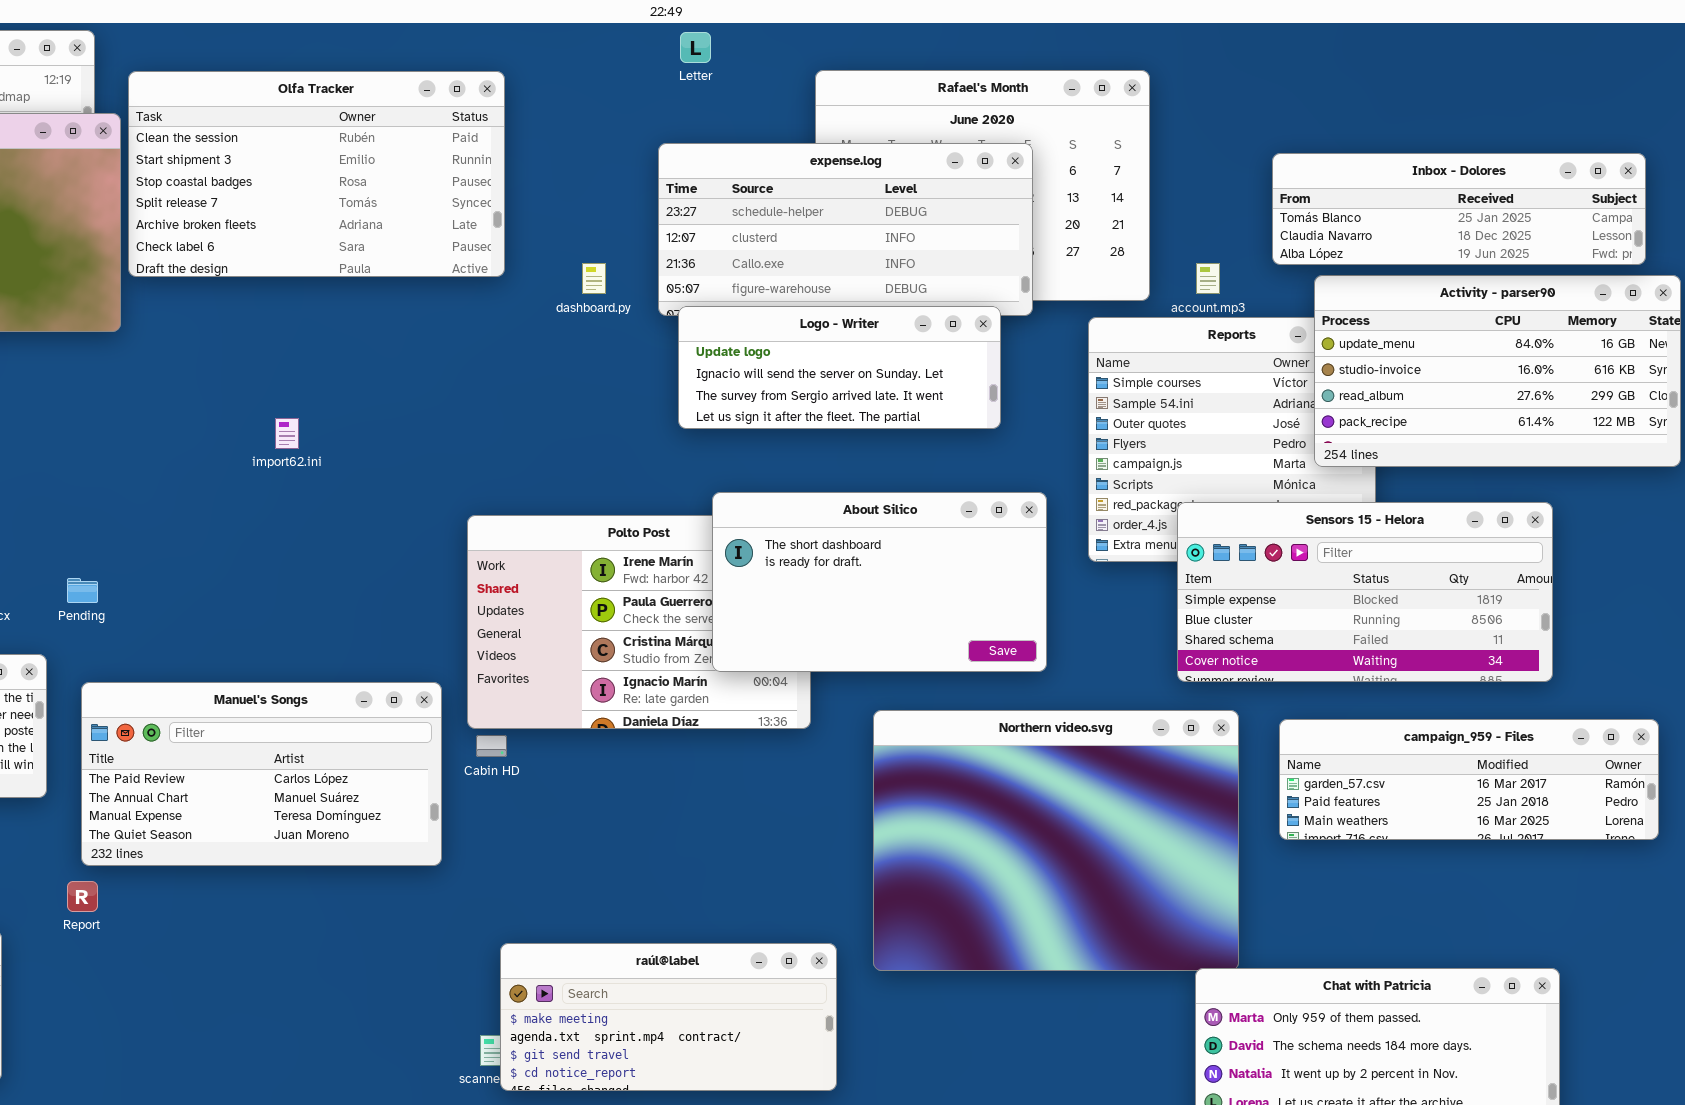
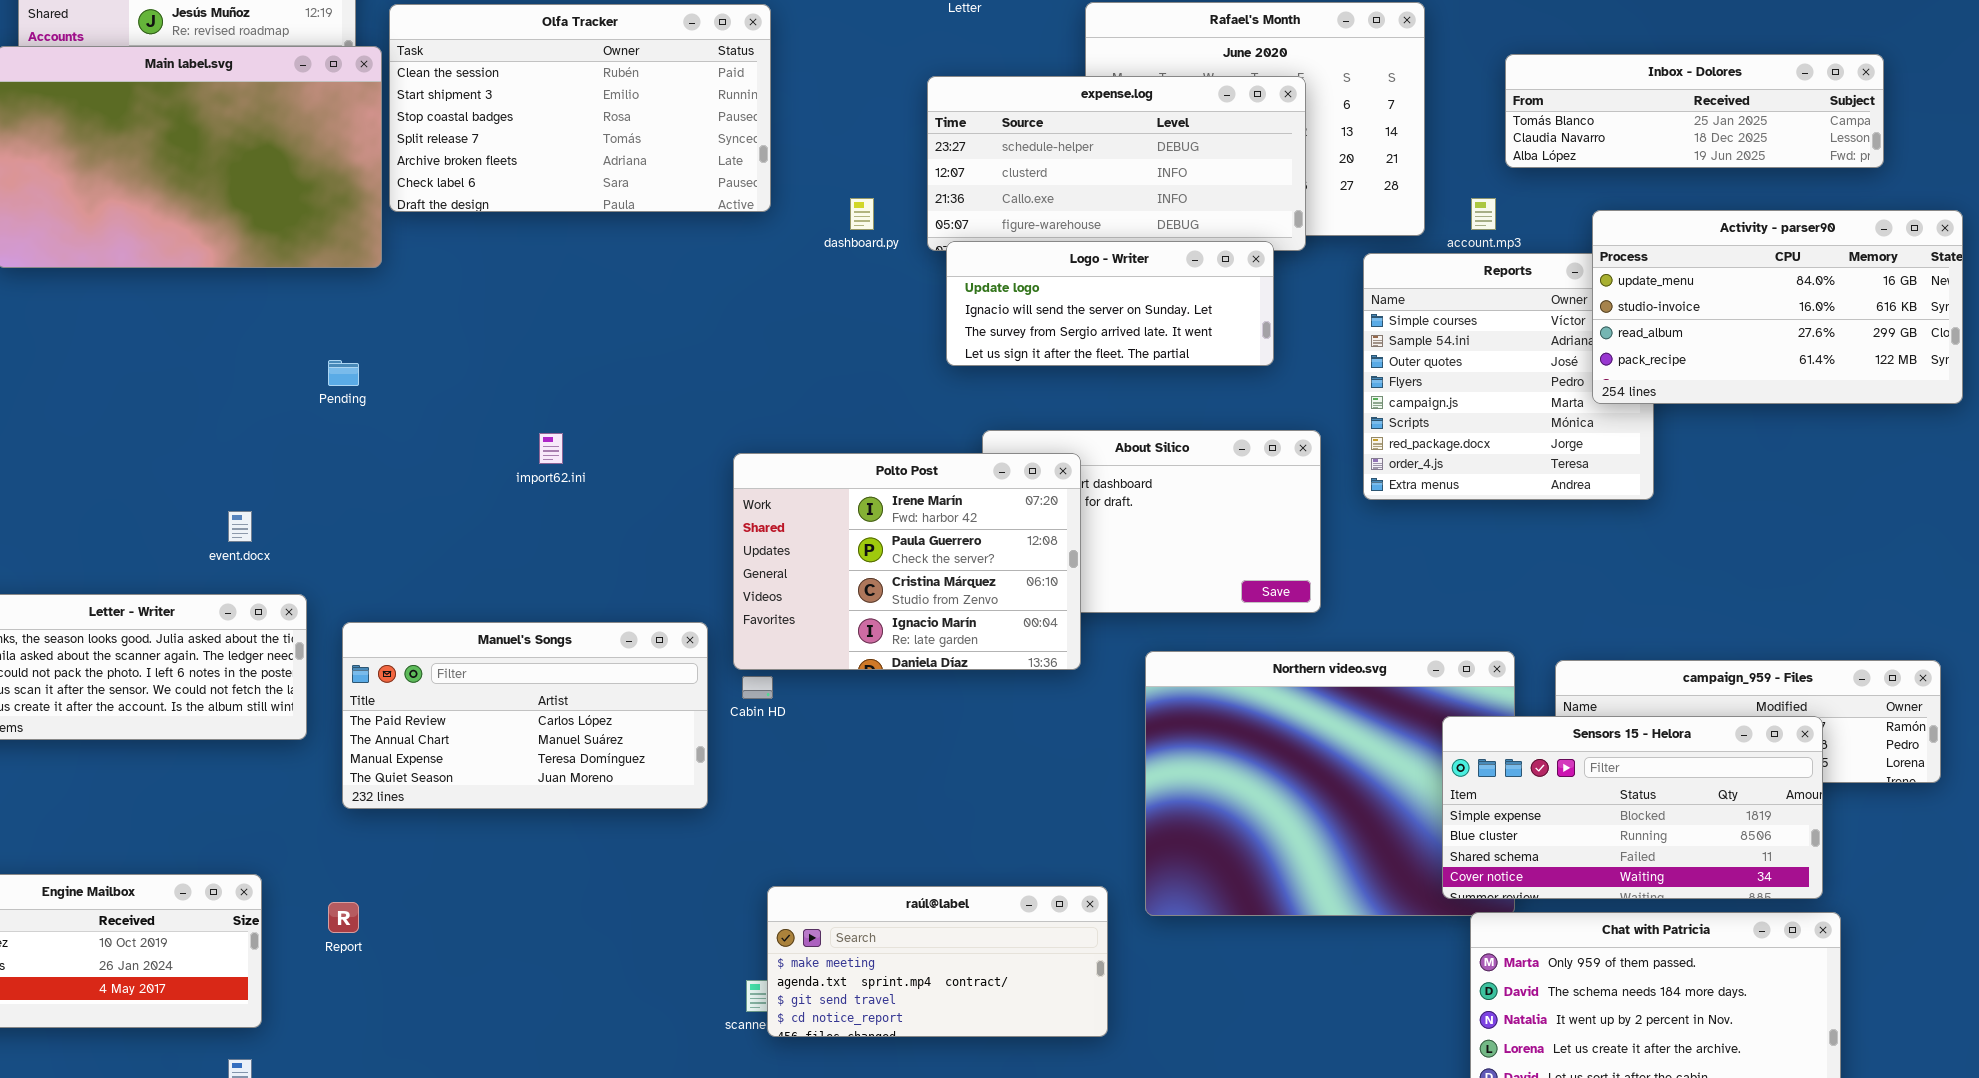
Inbox - Dolores: [1272,153,1646,265] -> [1505,54,1884,168], moved
import62.ini: [275,418,299,449] -> [539,433,563,464], moved
Sensors 15 - Helora: [1177,502,1553,682] -> [1442,716,1823,899], moved
Polto Post: [467,515,811,729] -> [733,453,1081,670], raised
Pending: [67,578,98,603] -> [328,360,359,386], moved
Report: [67,881,98,912] -> [328,902,359,933], moved

